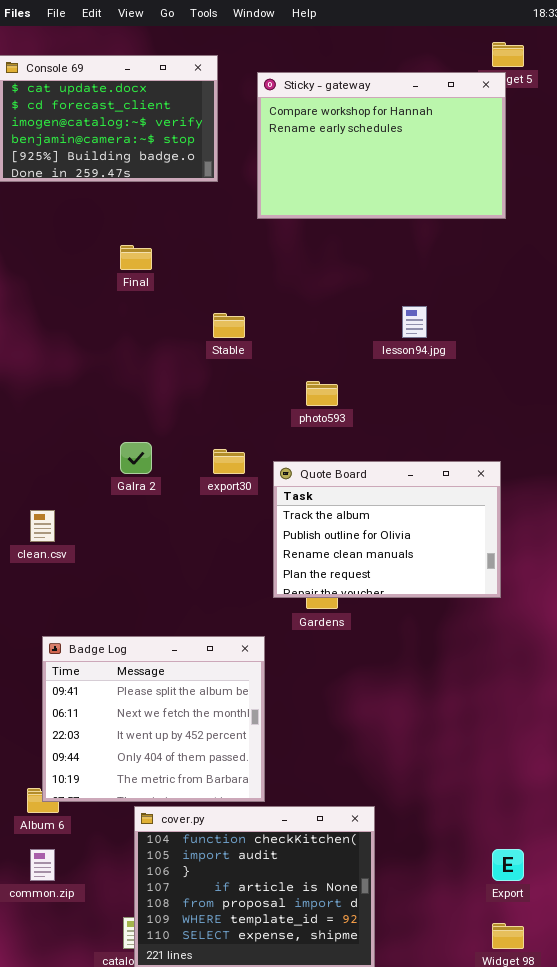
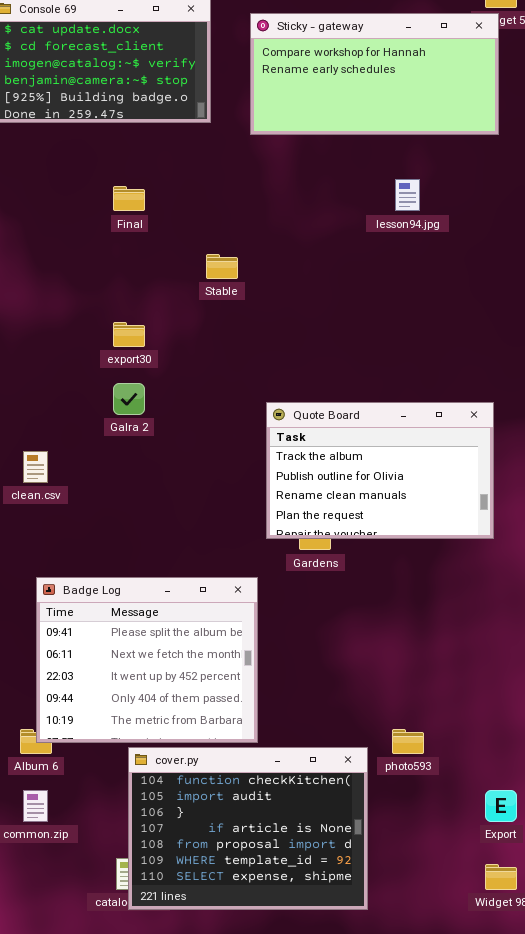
Sticky - gateway: [257,72,506,219] -> [250,13,499,135], resized
lesson94.jpg: [402,306,427,338] -> [395,179,420,211], moved
photo593: [306,381,338,406] -> [392,729,424,754], moved
export30: [213,449,245,474] -> [113,322,145,347], moved

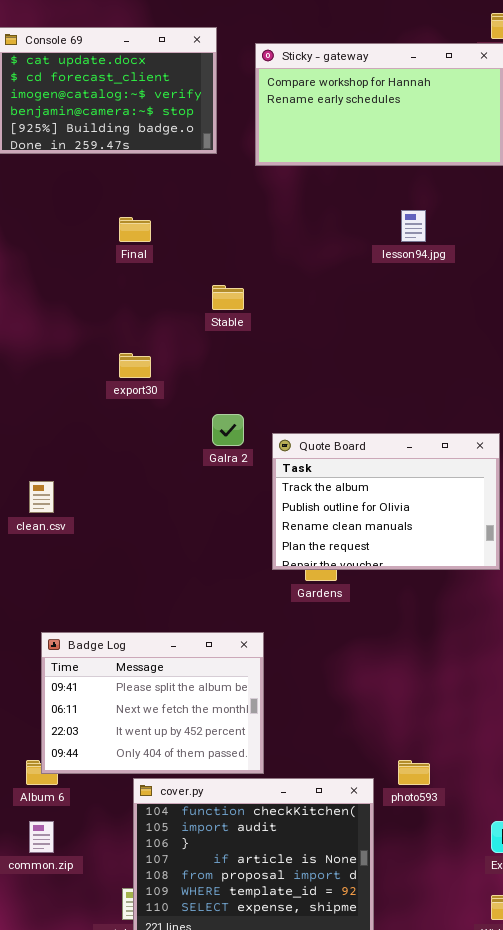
Galra 2: [113,383,145,415] -> [212,414,244,446], moved
Badge Log: [36,577,258,743] -> [41,632,264,774], resized

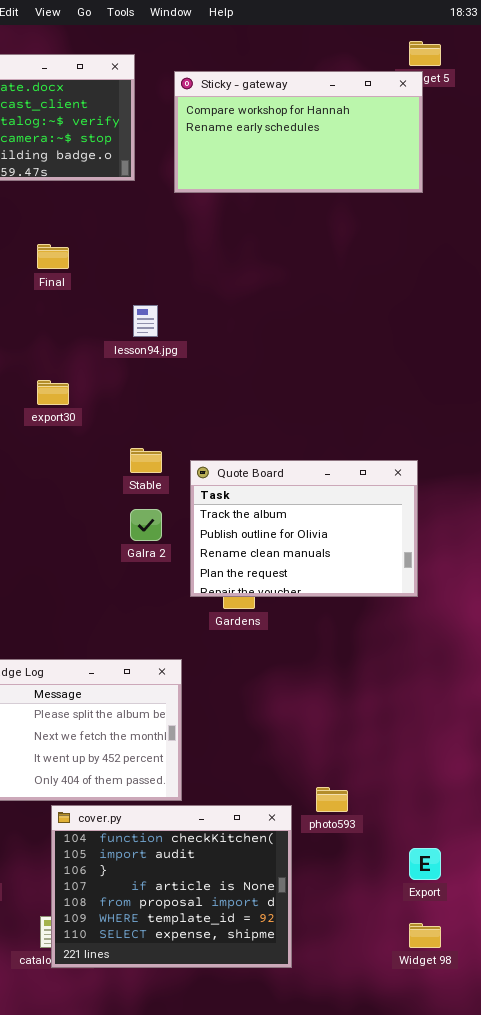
lesson94.jpg: [401,210,426,242] -> [133,305,158,337], moved
Stable: [212,285,244,310] -> [130,448,162,473], moved
Galra 2: [212,414,244,446] -> [130,509,162,541], moved

